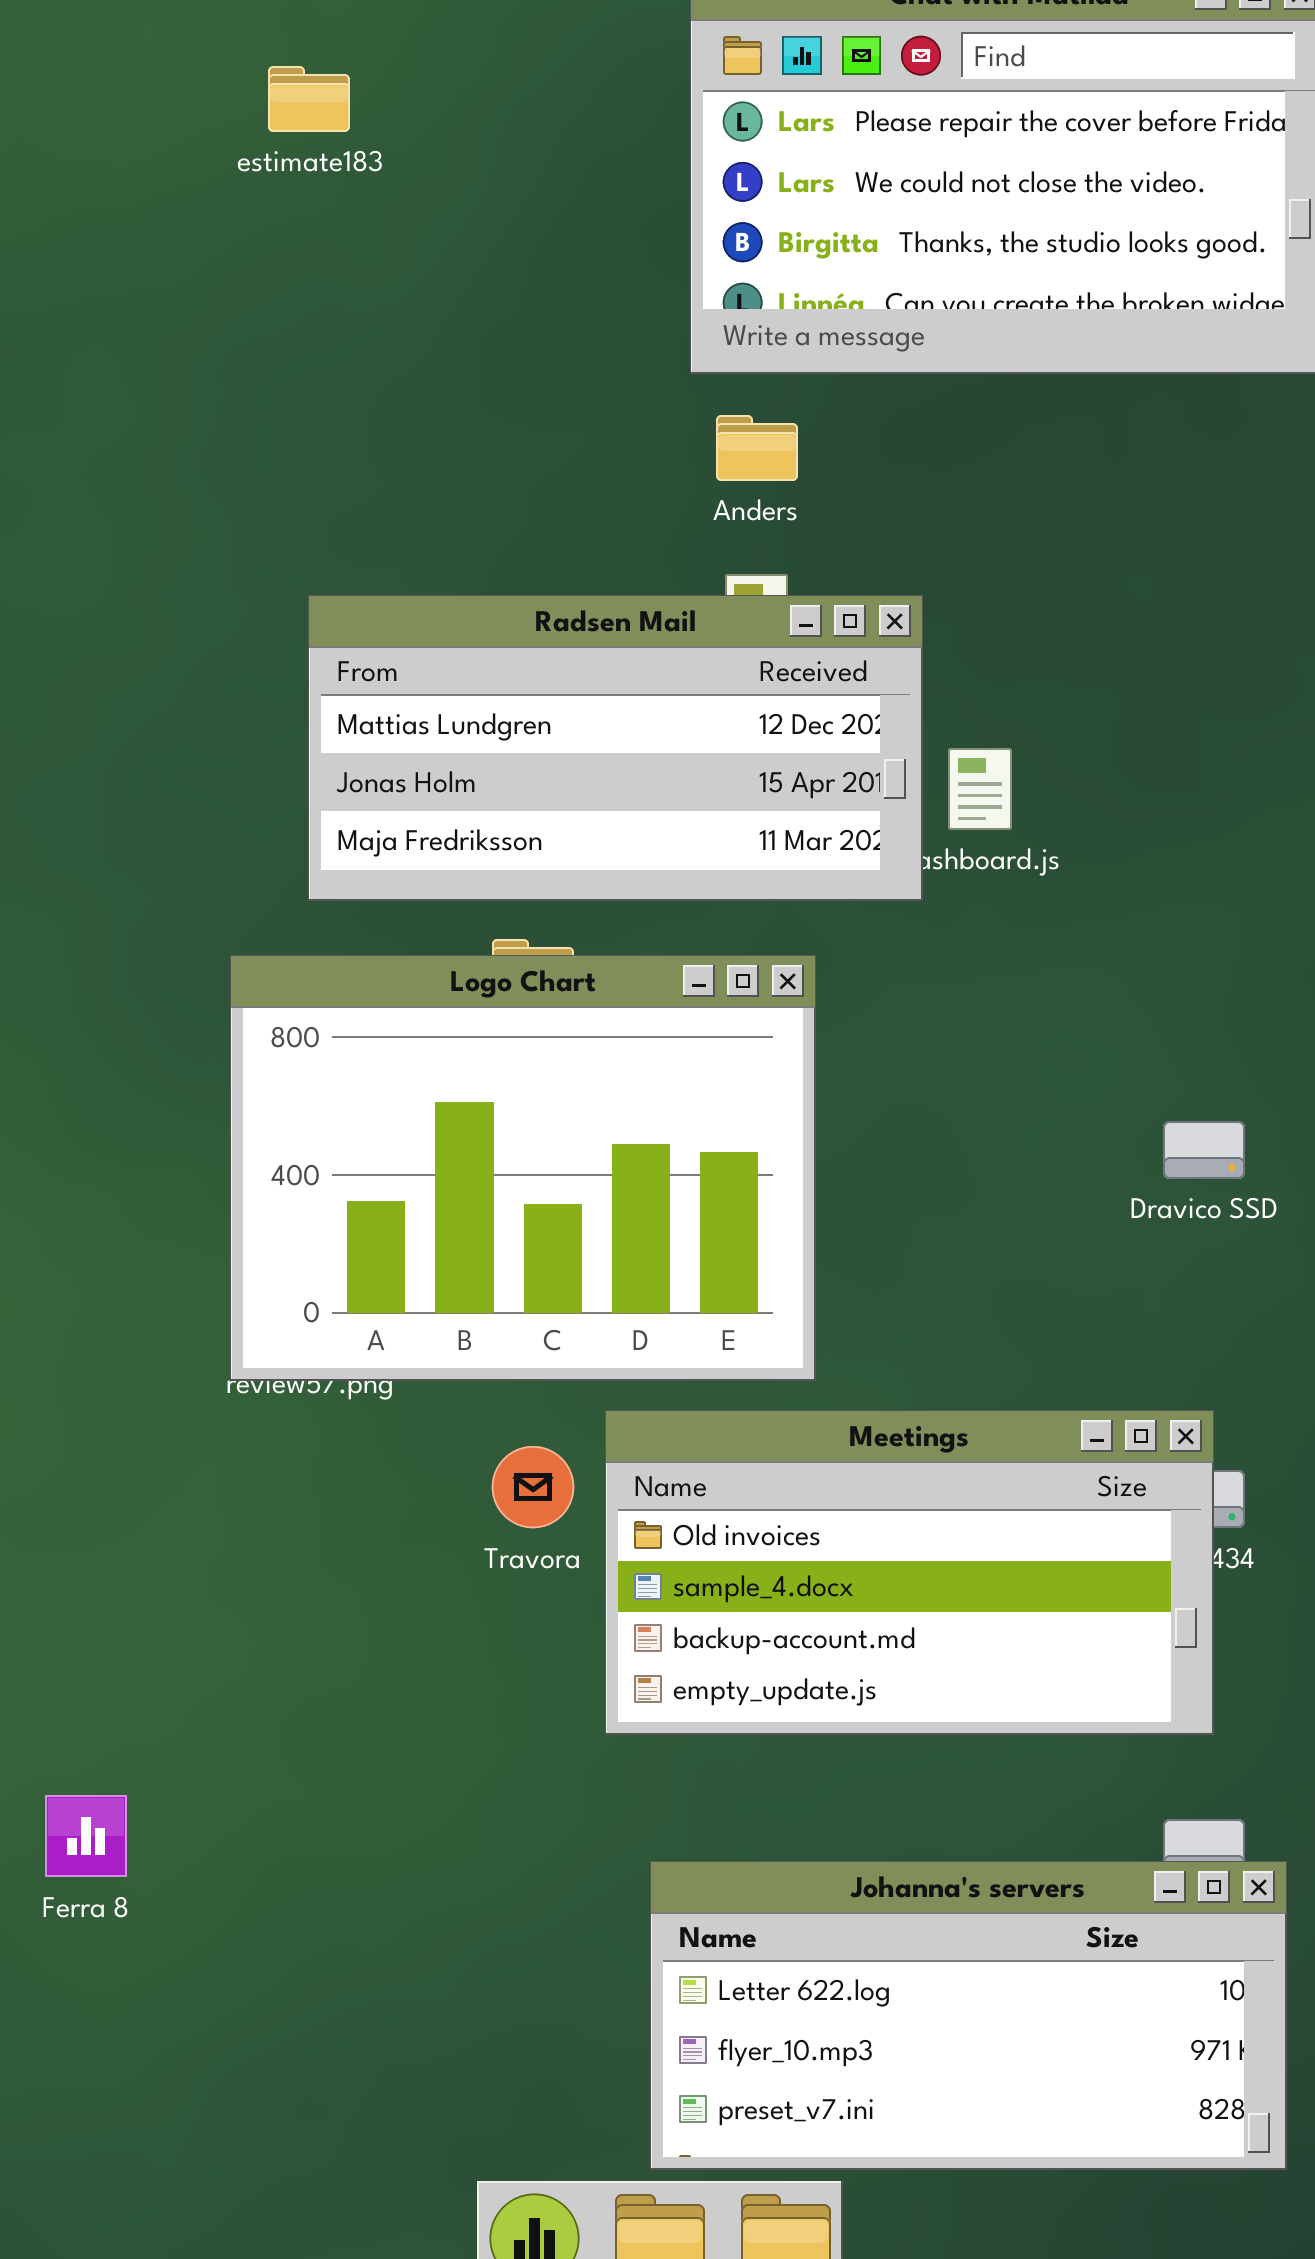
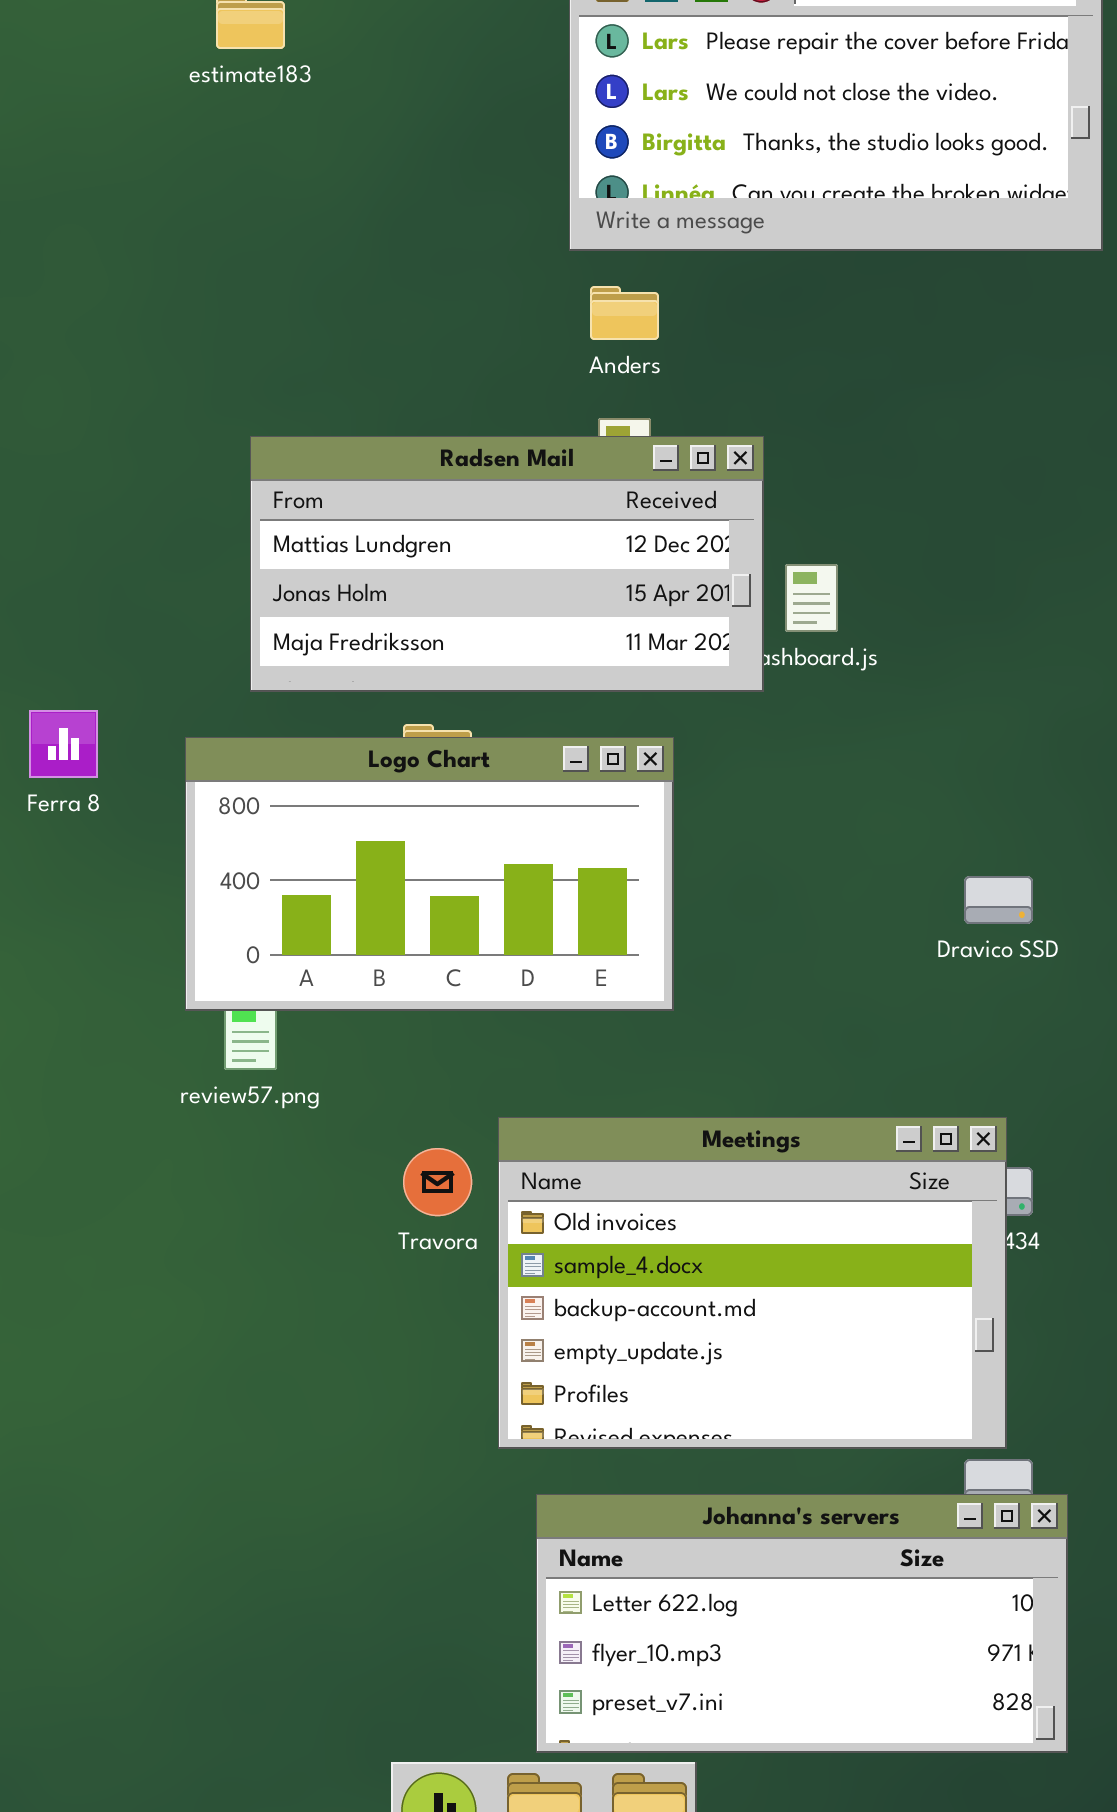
Logo Chart: [230,955,816,1381] -> [185,737,674,1011], resized
Meetings: [605,1410,1214,1735] -> [498,1117,1007,1449], resized
Ferra 8: [45,1795,127,1877] -> [29,710,98,778], moved

